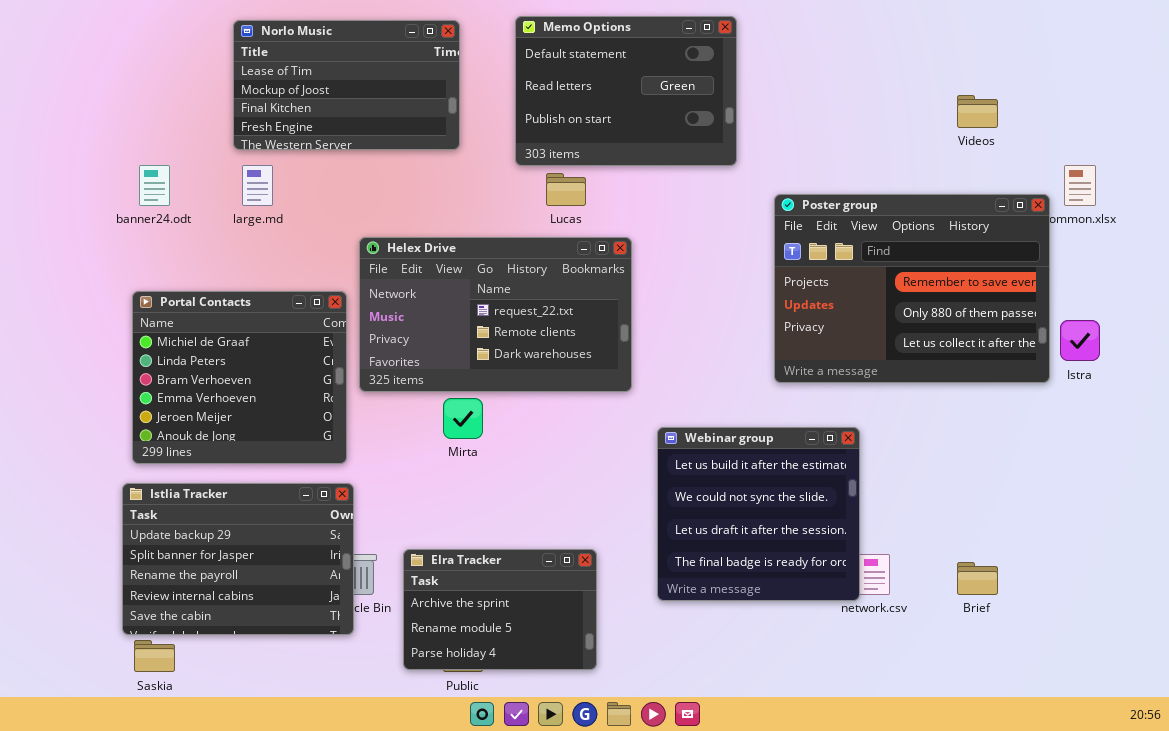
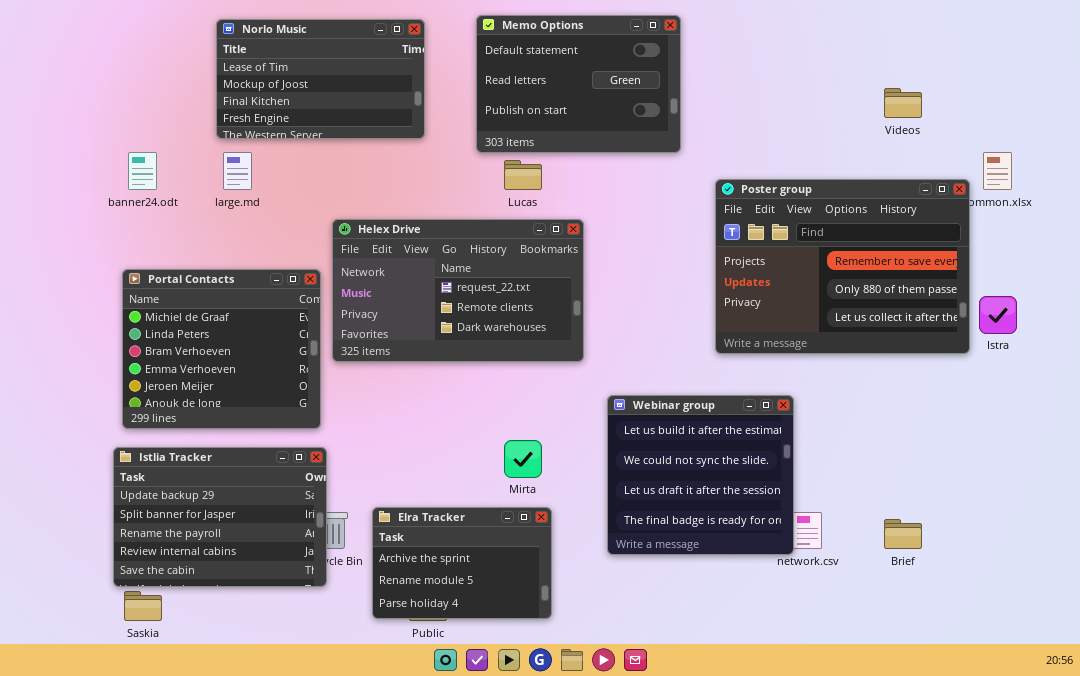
Mirta: [443,398,483,439] -> [504,440,542,478], moved

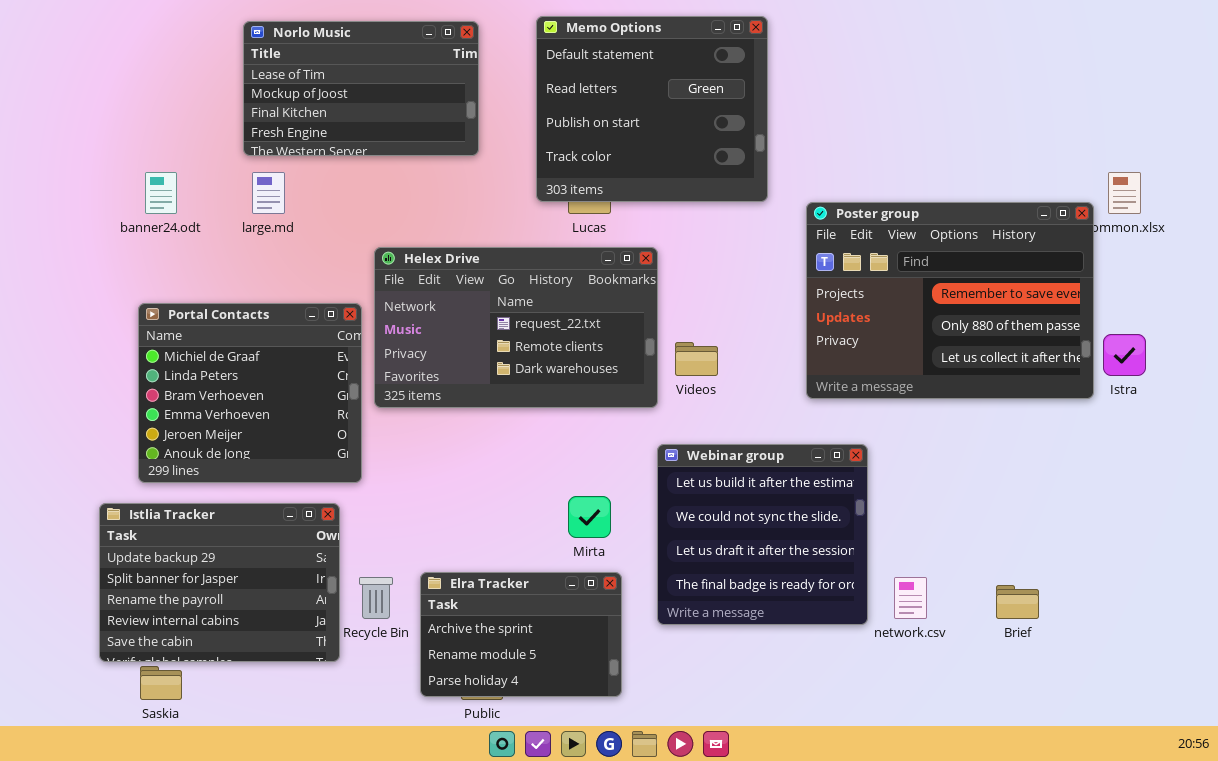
Memo Options: [476,15,681,153] -> [536,16,768,202], resized
Videos: [884,88,922,118] -> [675,342,718,376], moved
Webinar group: [607,395,794,555] -> [657,444,868,625], moved
Istlia Tracker: [113,447,327,587] -> [99,503,340,662], moved

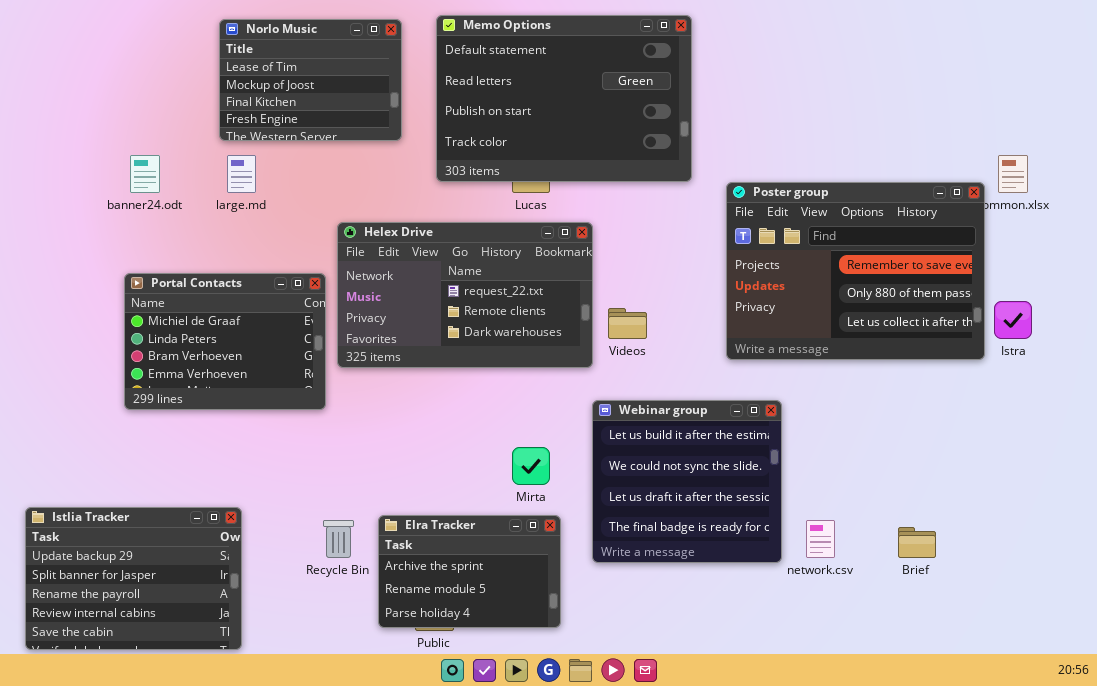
Memo Options: [536,16,768,202] -> [436,15,692,182], resized
Norlo Music: [243,21,479,156] -> [219,19,402,141], resized
Portal Contacts: [138,303,362,483] -> [124,273,326,410], resized
Istlia Tracker: [99,503,340,662] -> [25,507,242,650], moved

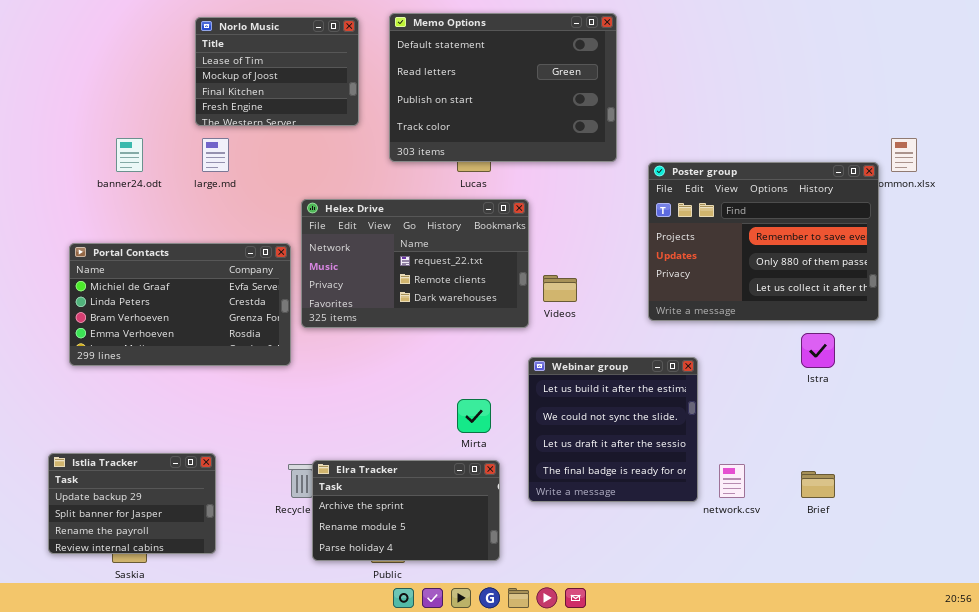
Portal Contacts: [124,273,326,410] -> [69,243,291,366], resized
Istra: [994,301,1032,339] -> [801,333,835,368], moved
Istlia Tracker: [25,507,242,650] -> [48,453,216,554], resized
Elra Tracker: [378,515,561,628] -> [312,460,500,561], resized

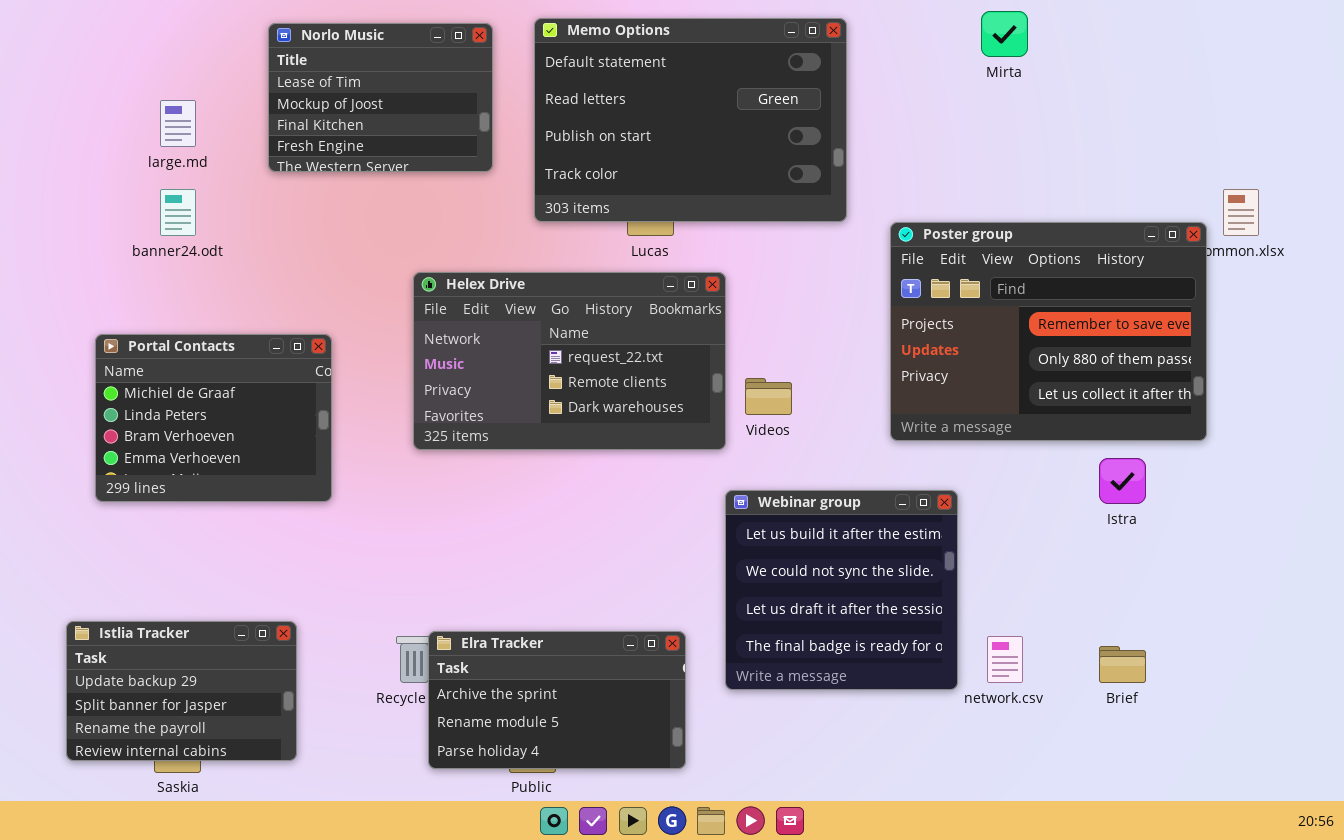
large.md: [202,138,229,172] -> [160,100,196,147], moved
Portal Contacts: [69,243,291,366] -> [95,334,332,502], resized
Mirta: [457,399,491,433] -> [981,11,1028,57], moved

